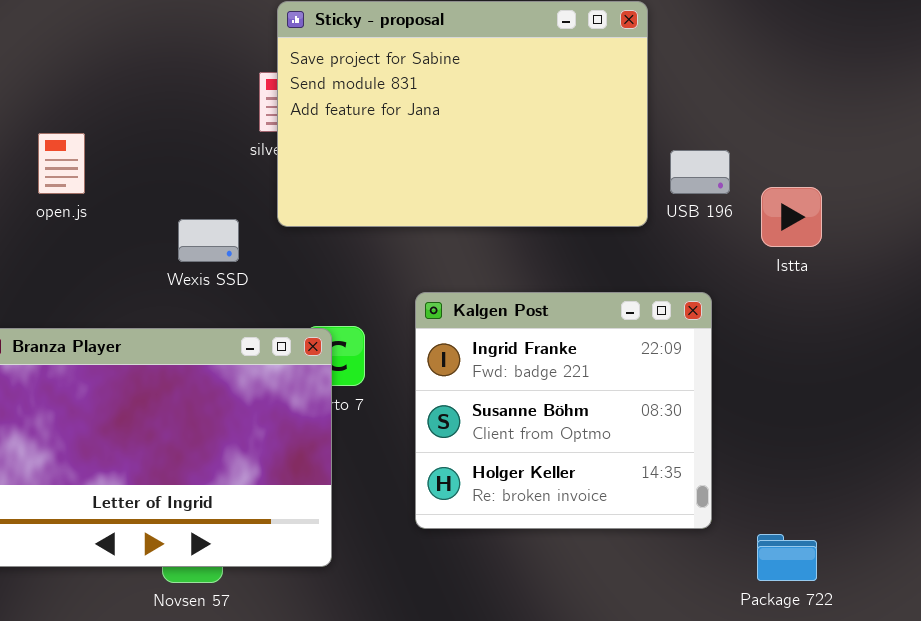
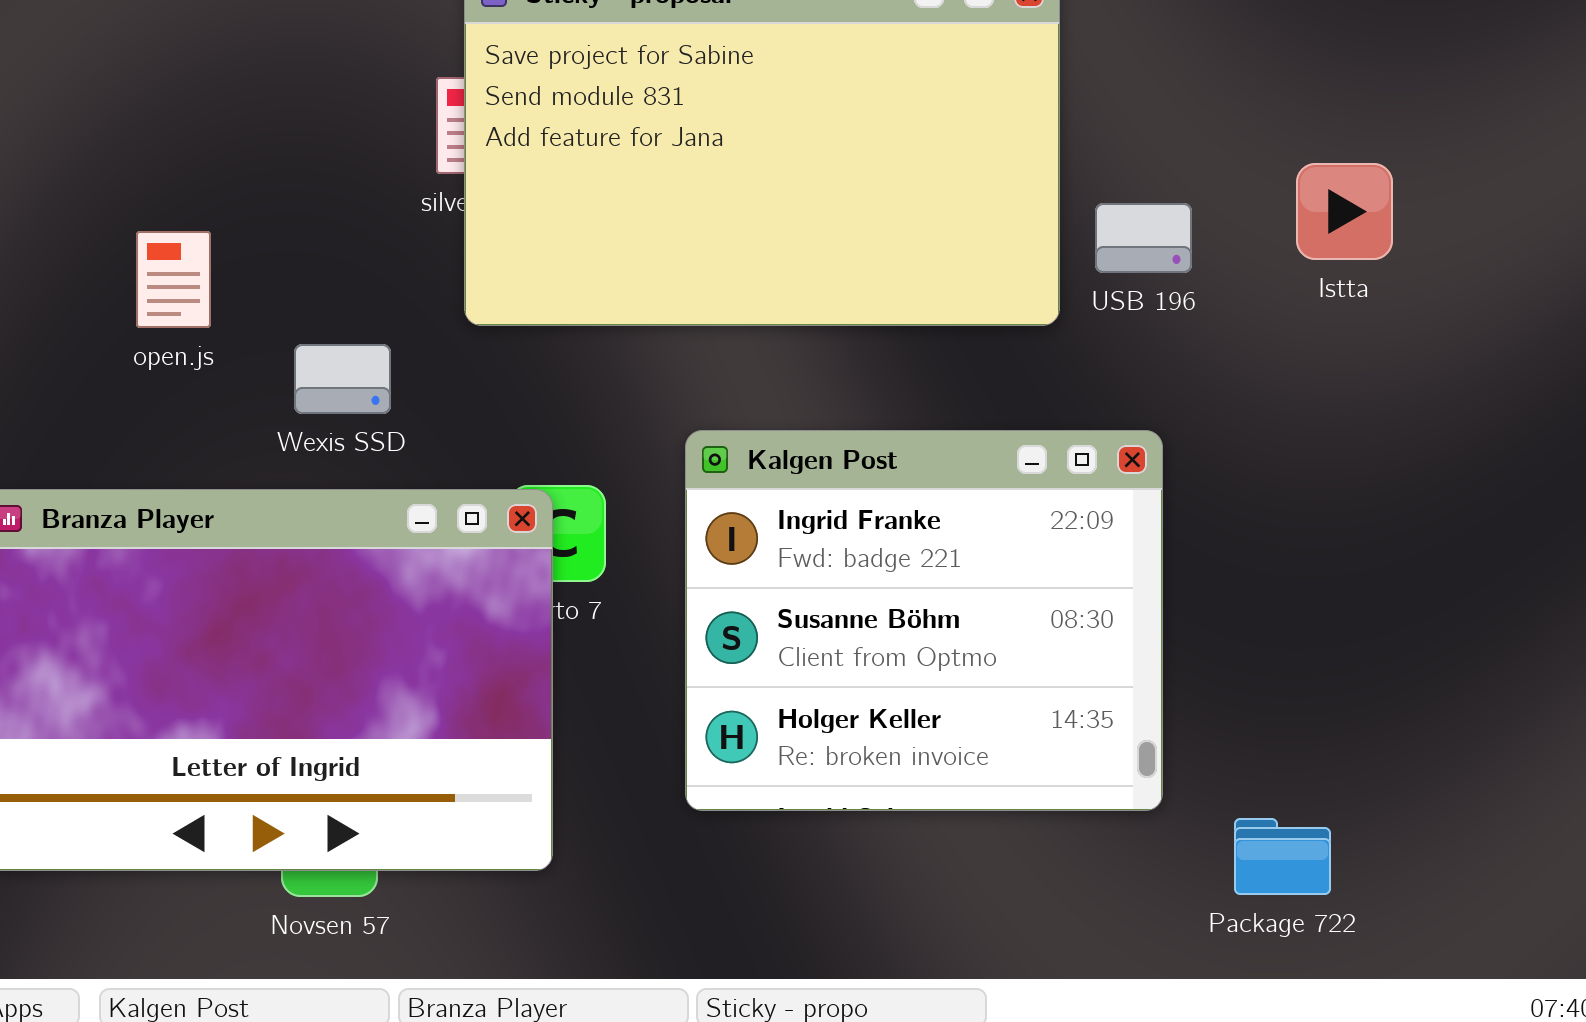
open.js: [38,133,85,194] -> [136,231,211,328], moved
Istta: [761,187,822,247] -> [1296,163,1393,260], moved
Wexis SSD: [178,219,239,262] -> [294,344,391,414], moved

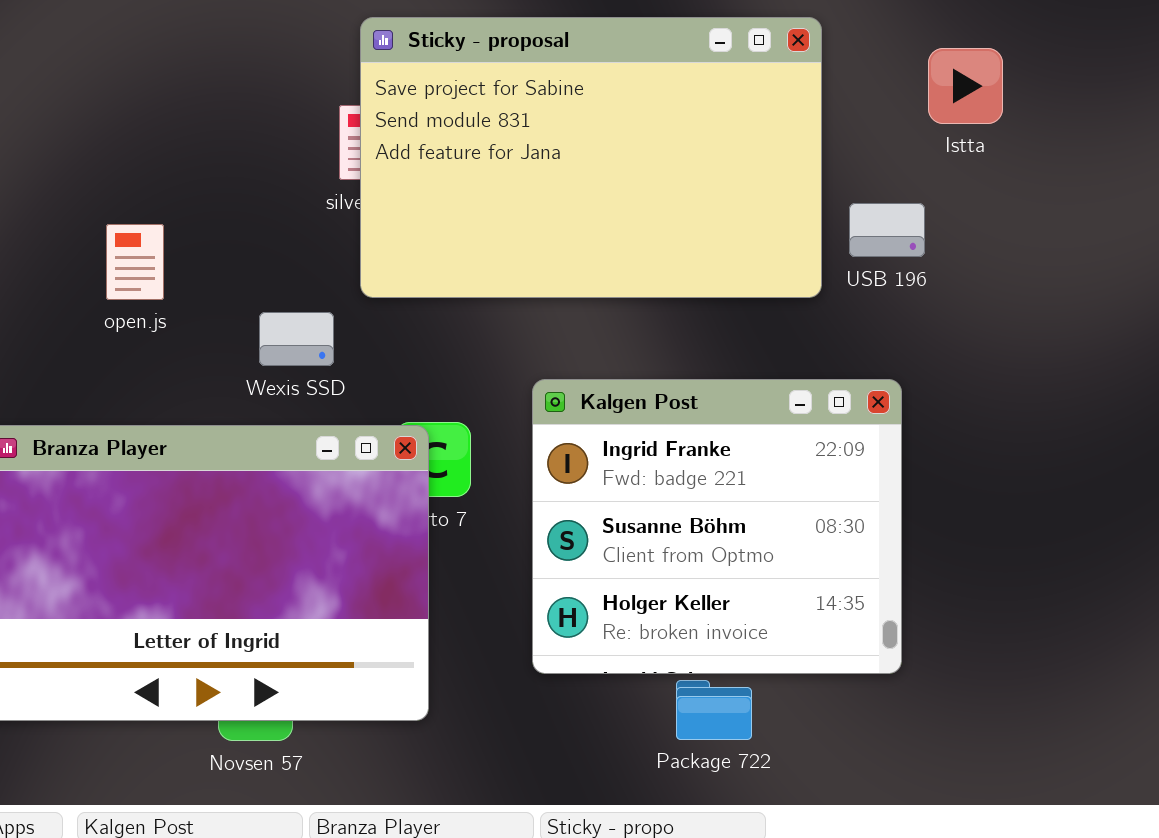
Istta: [1296,163,1393,260] -> [928,48,1003,124], moved
Wexis SSD: [294,344,391,414] -> [259,312,334,366], moved
Package 722: [1234,818,1331,895] -> [676,680,752,740], moved

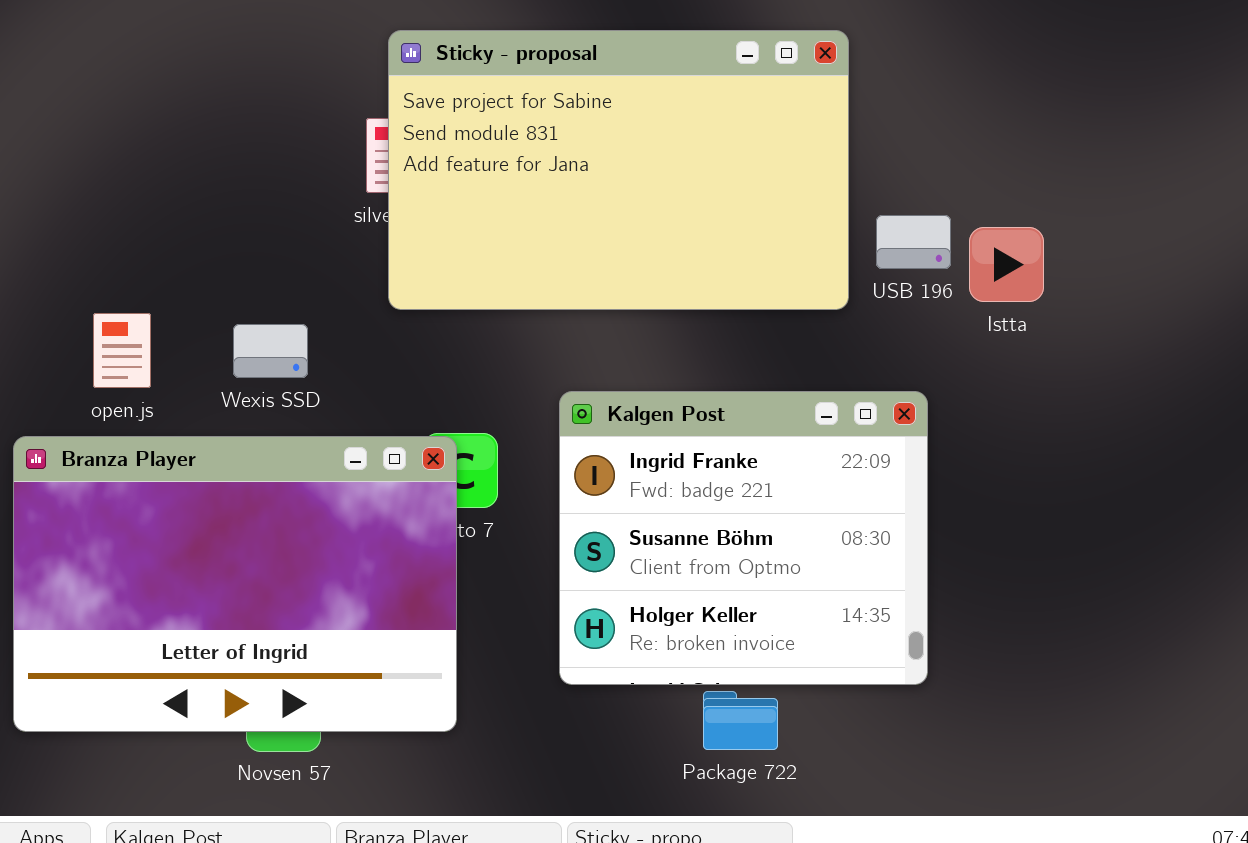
Istta: [928,48,1003,124] -> [969,227,1044,302], moved
open.js: [106,224,164,300] -> [93,313,151,388], moved
Wexis SSD: [259,312,334,366] -> [233,324,308,378], moved

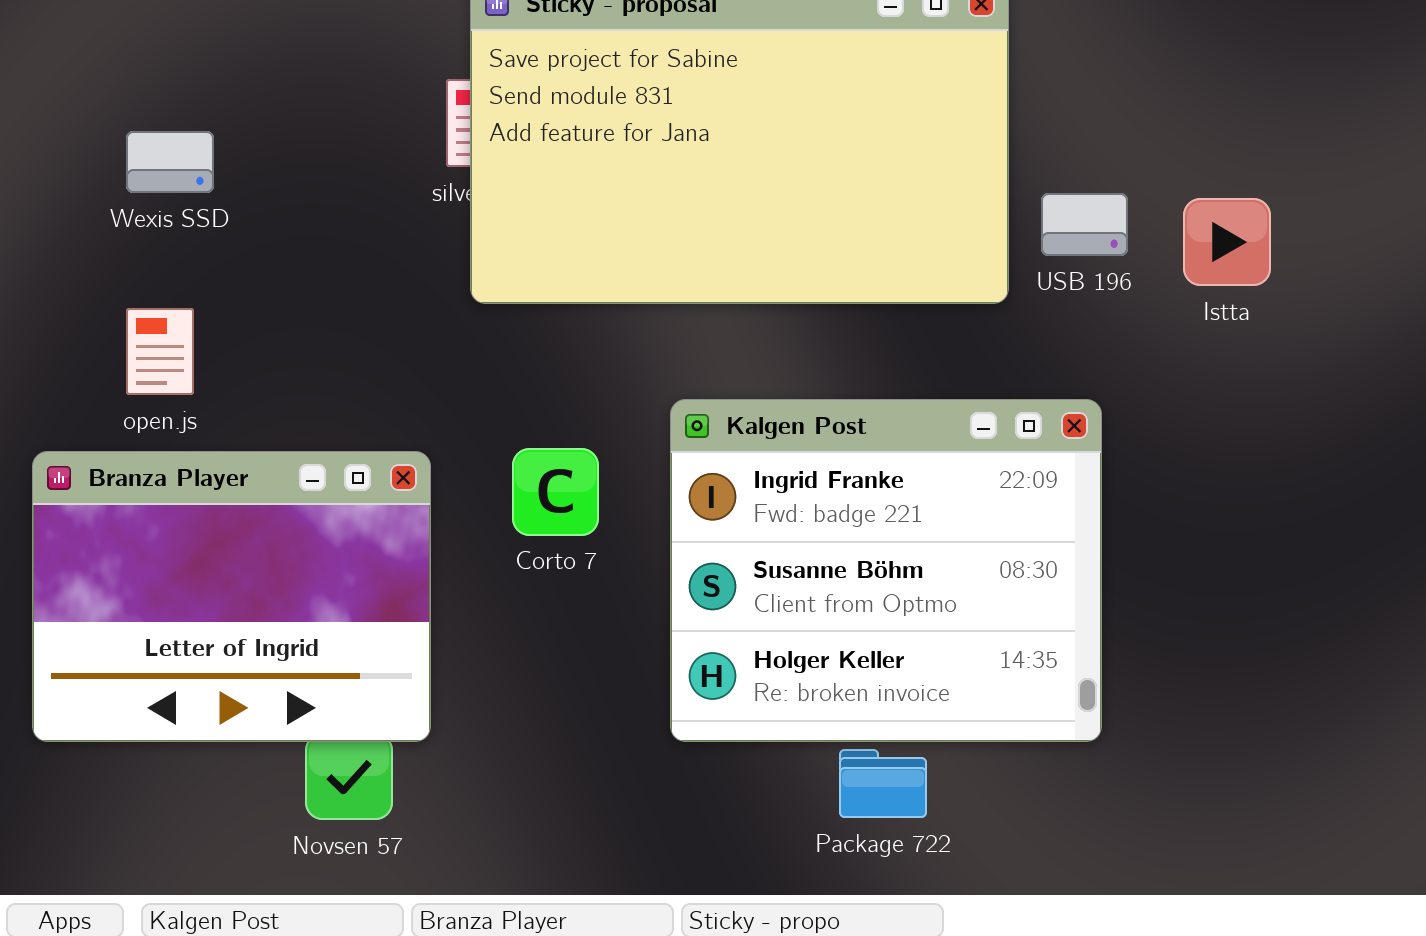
Istta: [969,227,1044,302] -> [1183,198,1271,286], moved
Wexis SSD: [233,324,308,378] -> [126,131,214,193], moved
Branza Player: [13,436,457,732] -> [32,451,431,742], resized

